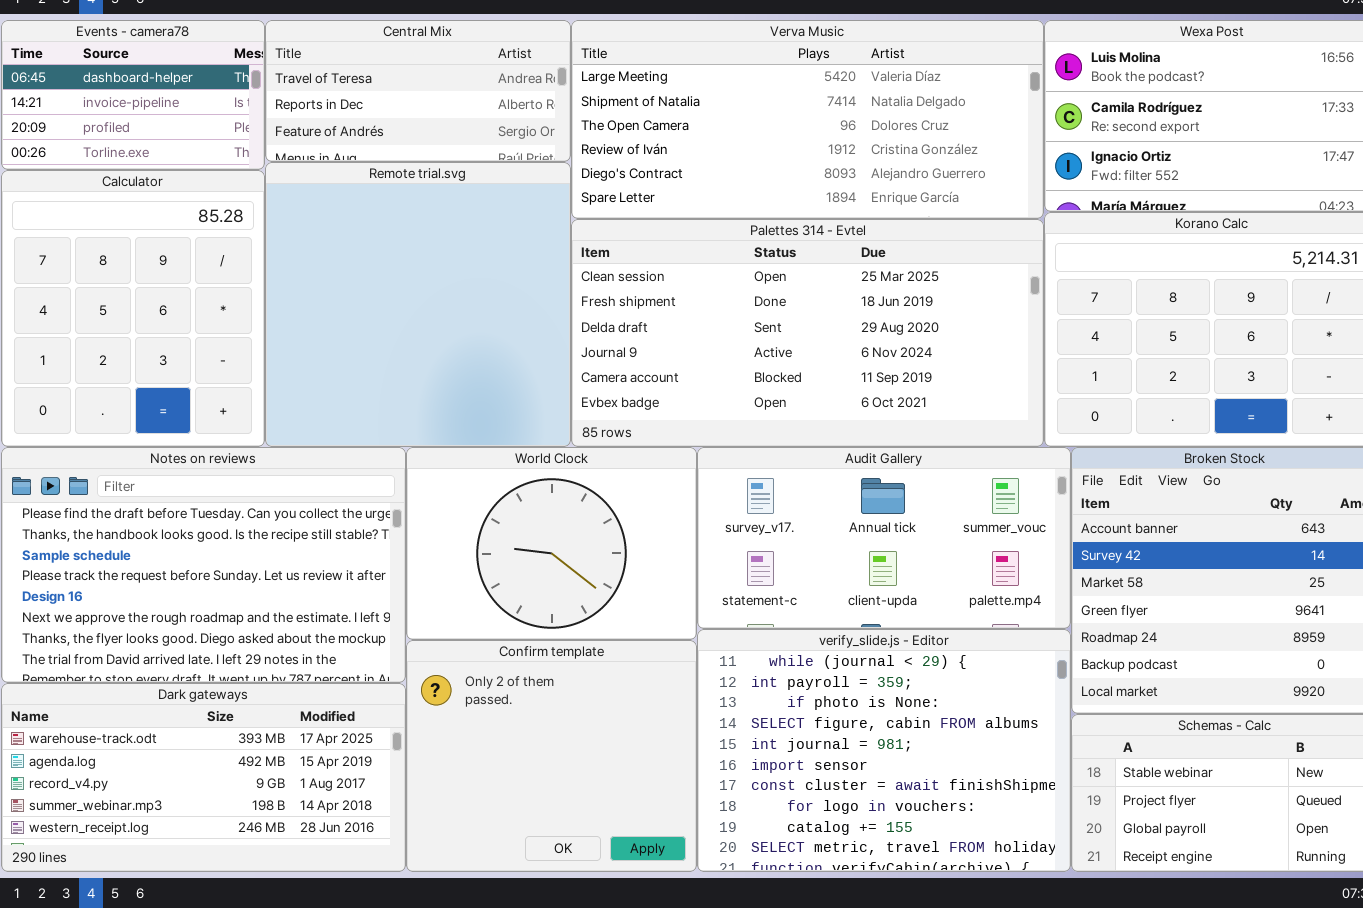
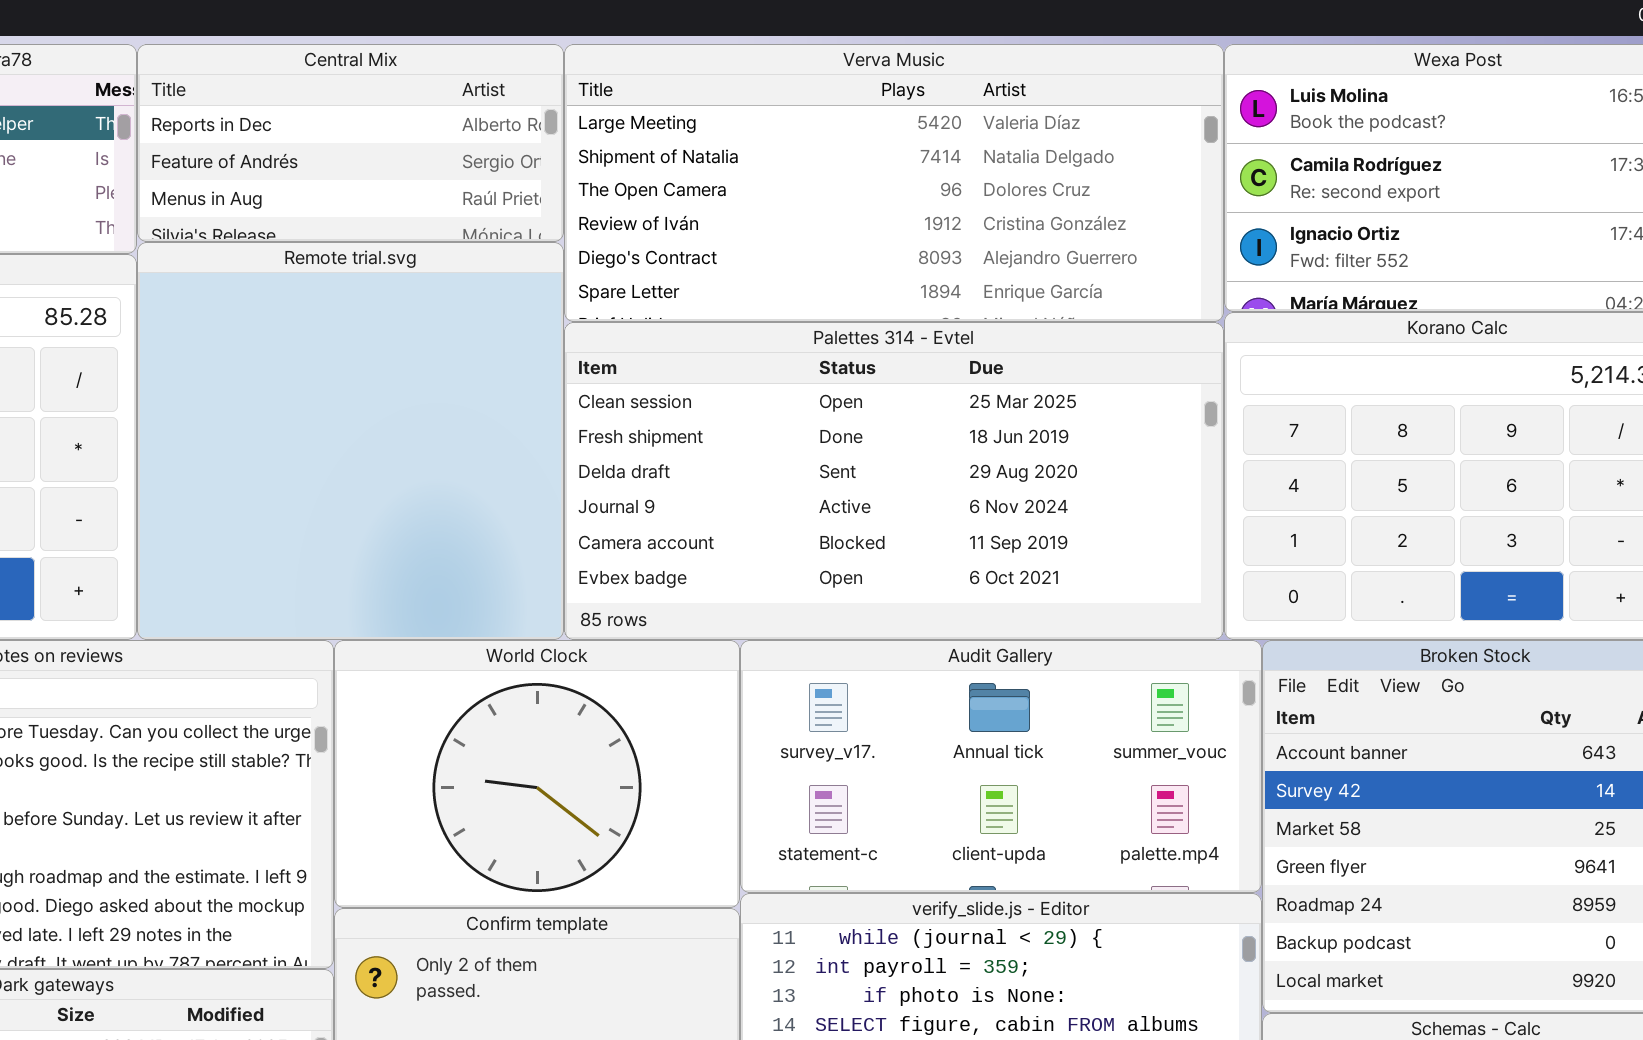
Central Mix: [265,20,571,162] -> [137,44,564,242], scrolled down 1 row

